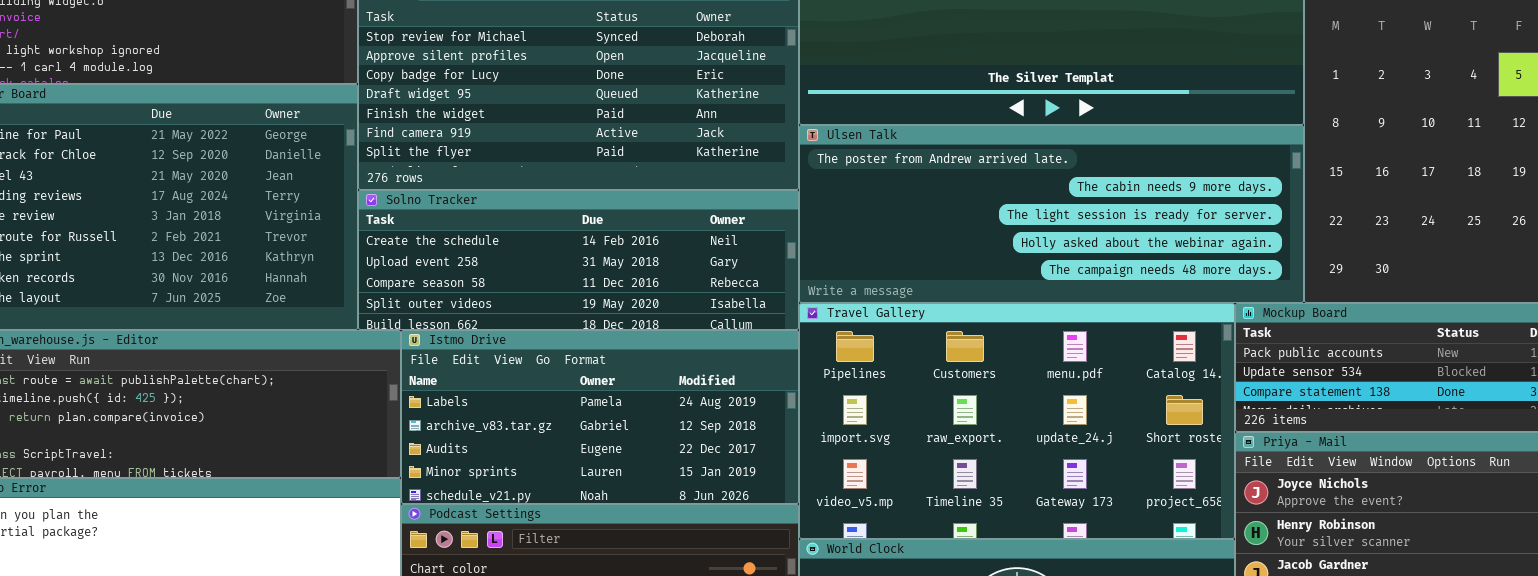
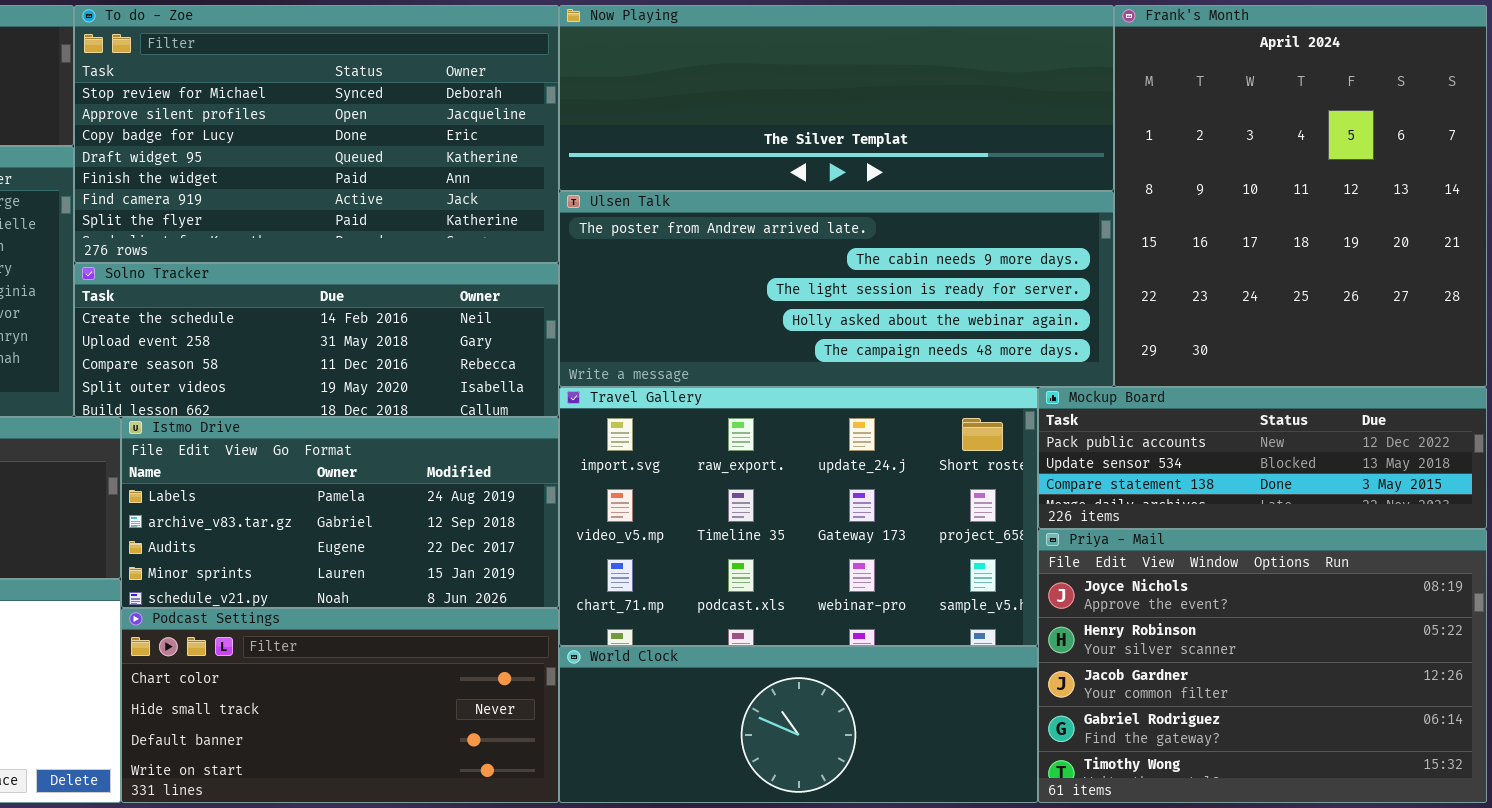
Travel Gallery: [799,303,1235,539] -> [559,387,1038,646], scrolled down 1 row

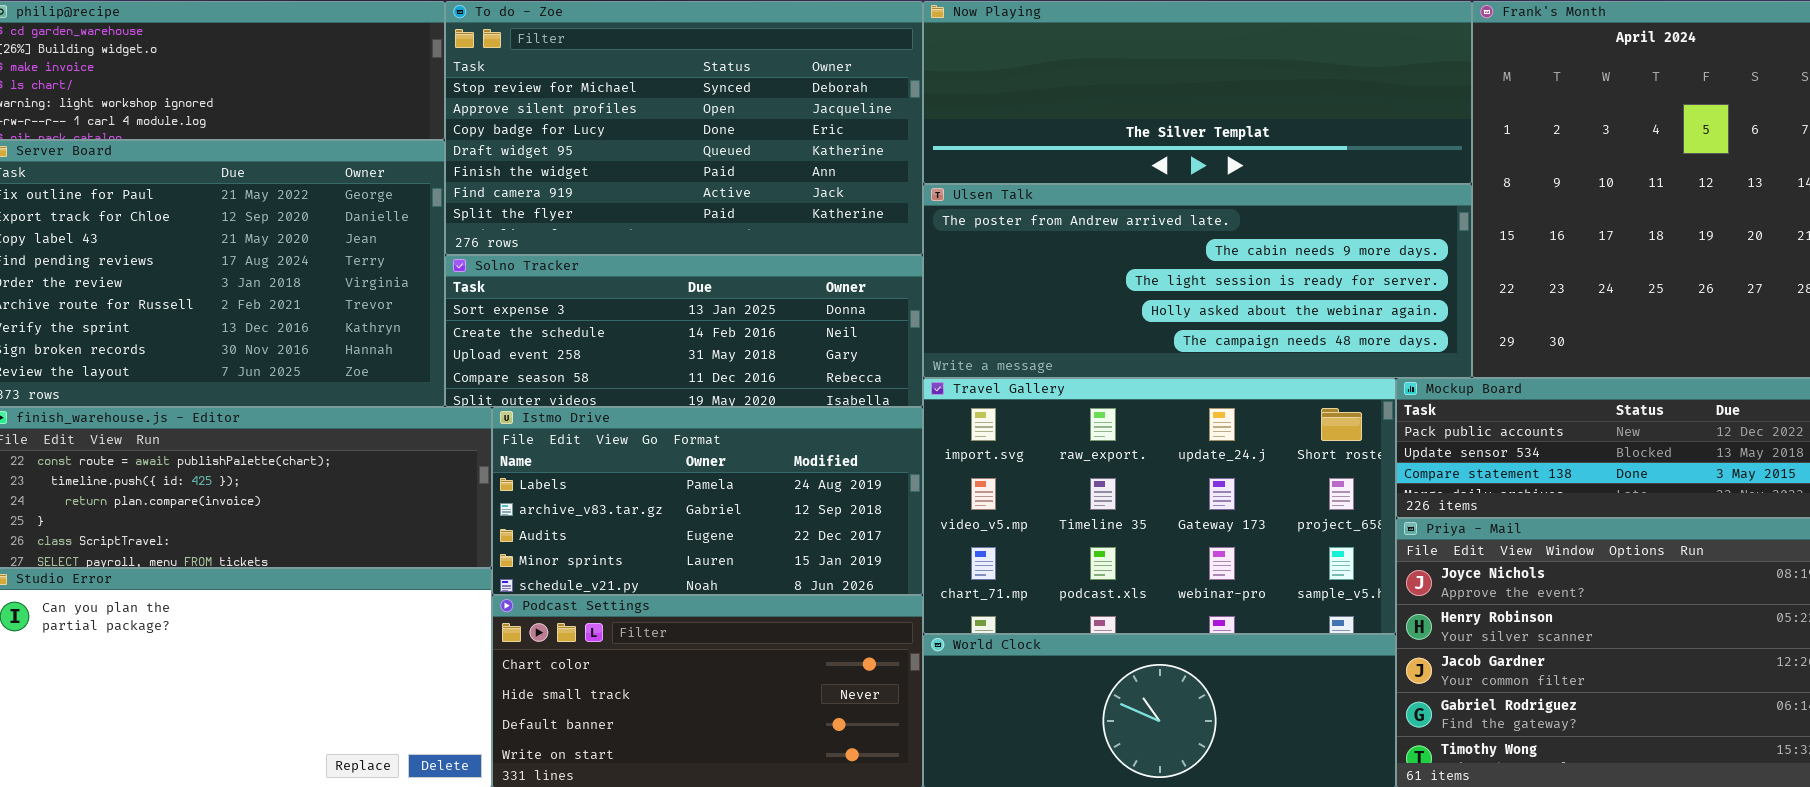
Solno Tracker: [74,263,559,417] -> [445,255,923,407], scrolled up 1 row

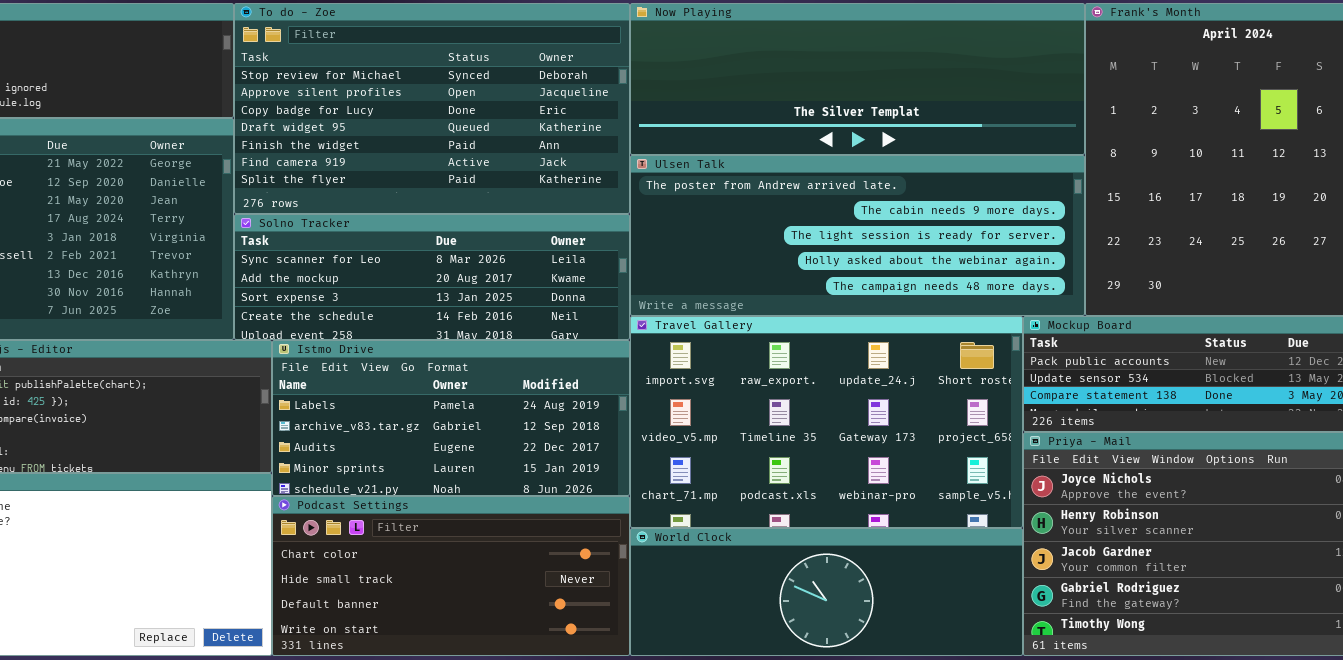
Solno Tracker: [445,255,923,407] -> [234,214,630,340], scrolled up 2 rows

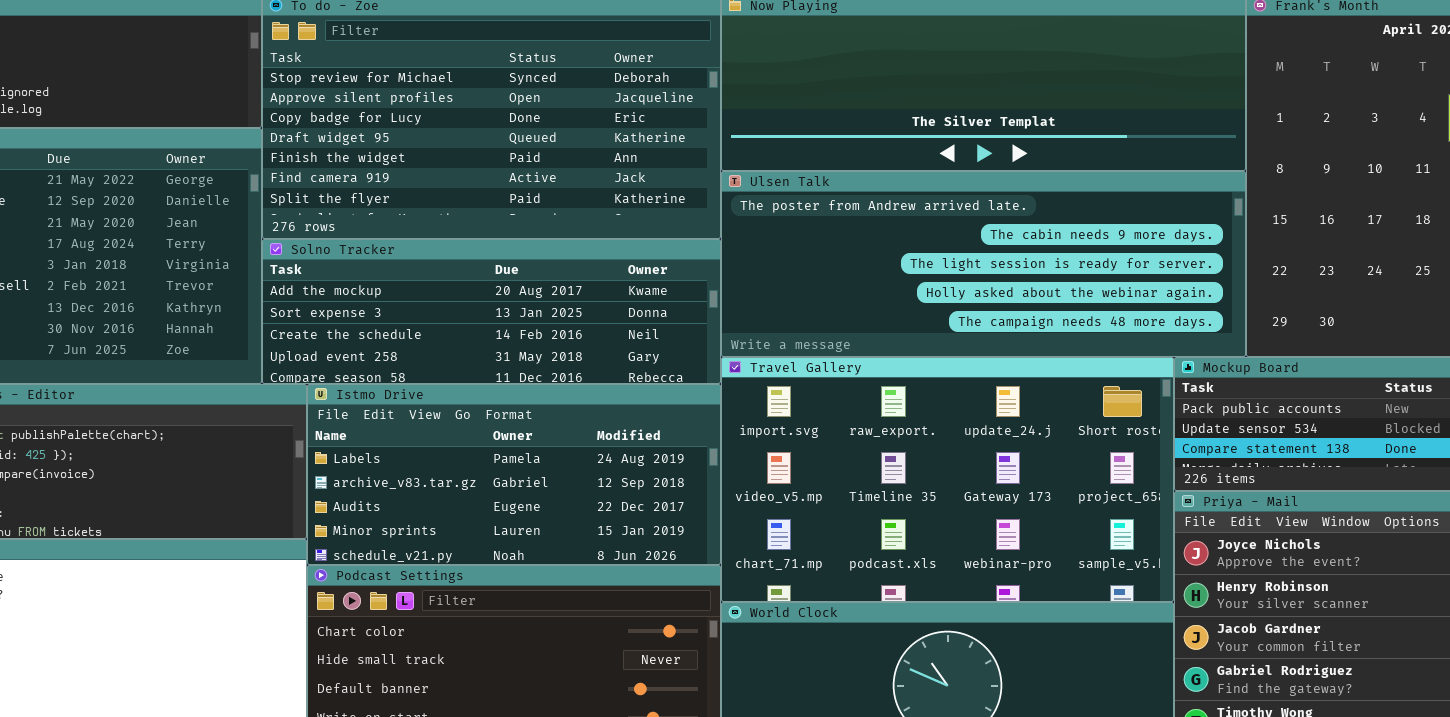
Solno Tracker: [234,214,630,340] -> [262,239,721,384], scrolled down 1 row

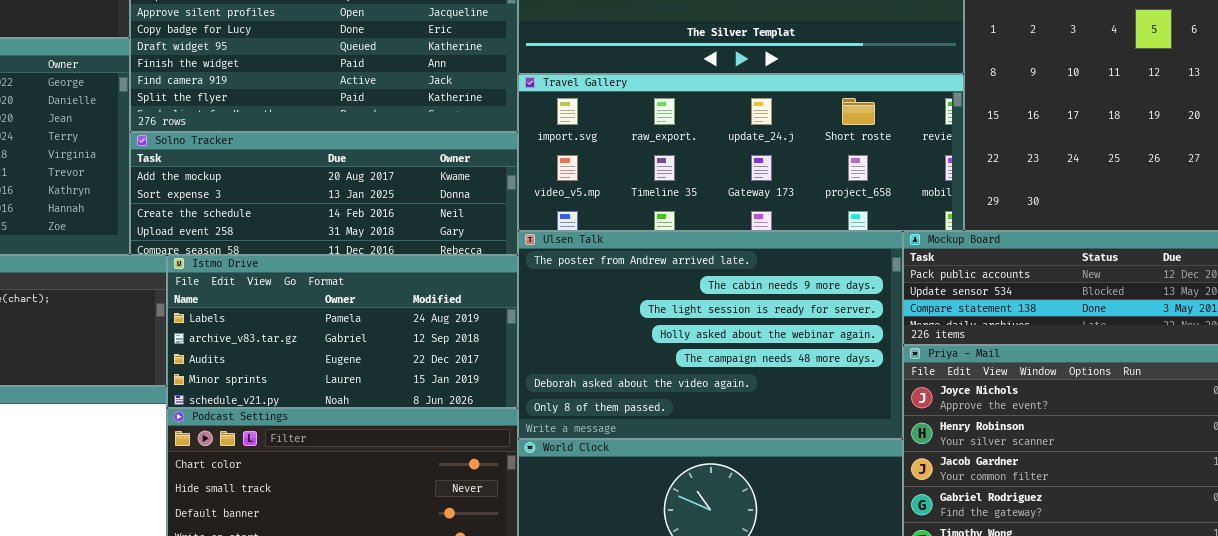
Ulsen Talk: [721,171,1246,357] -> [518,231,903,439], moved, resized
Travel Gallery: [721,357,1174,602] -> [518,74,964,231], moved, resized

